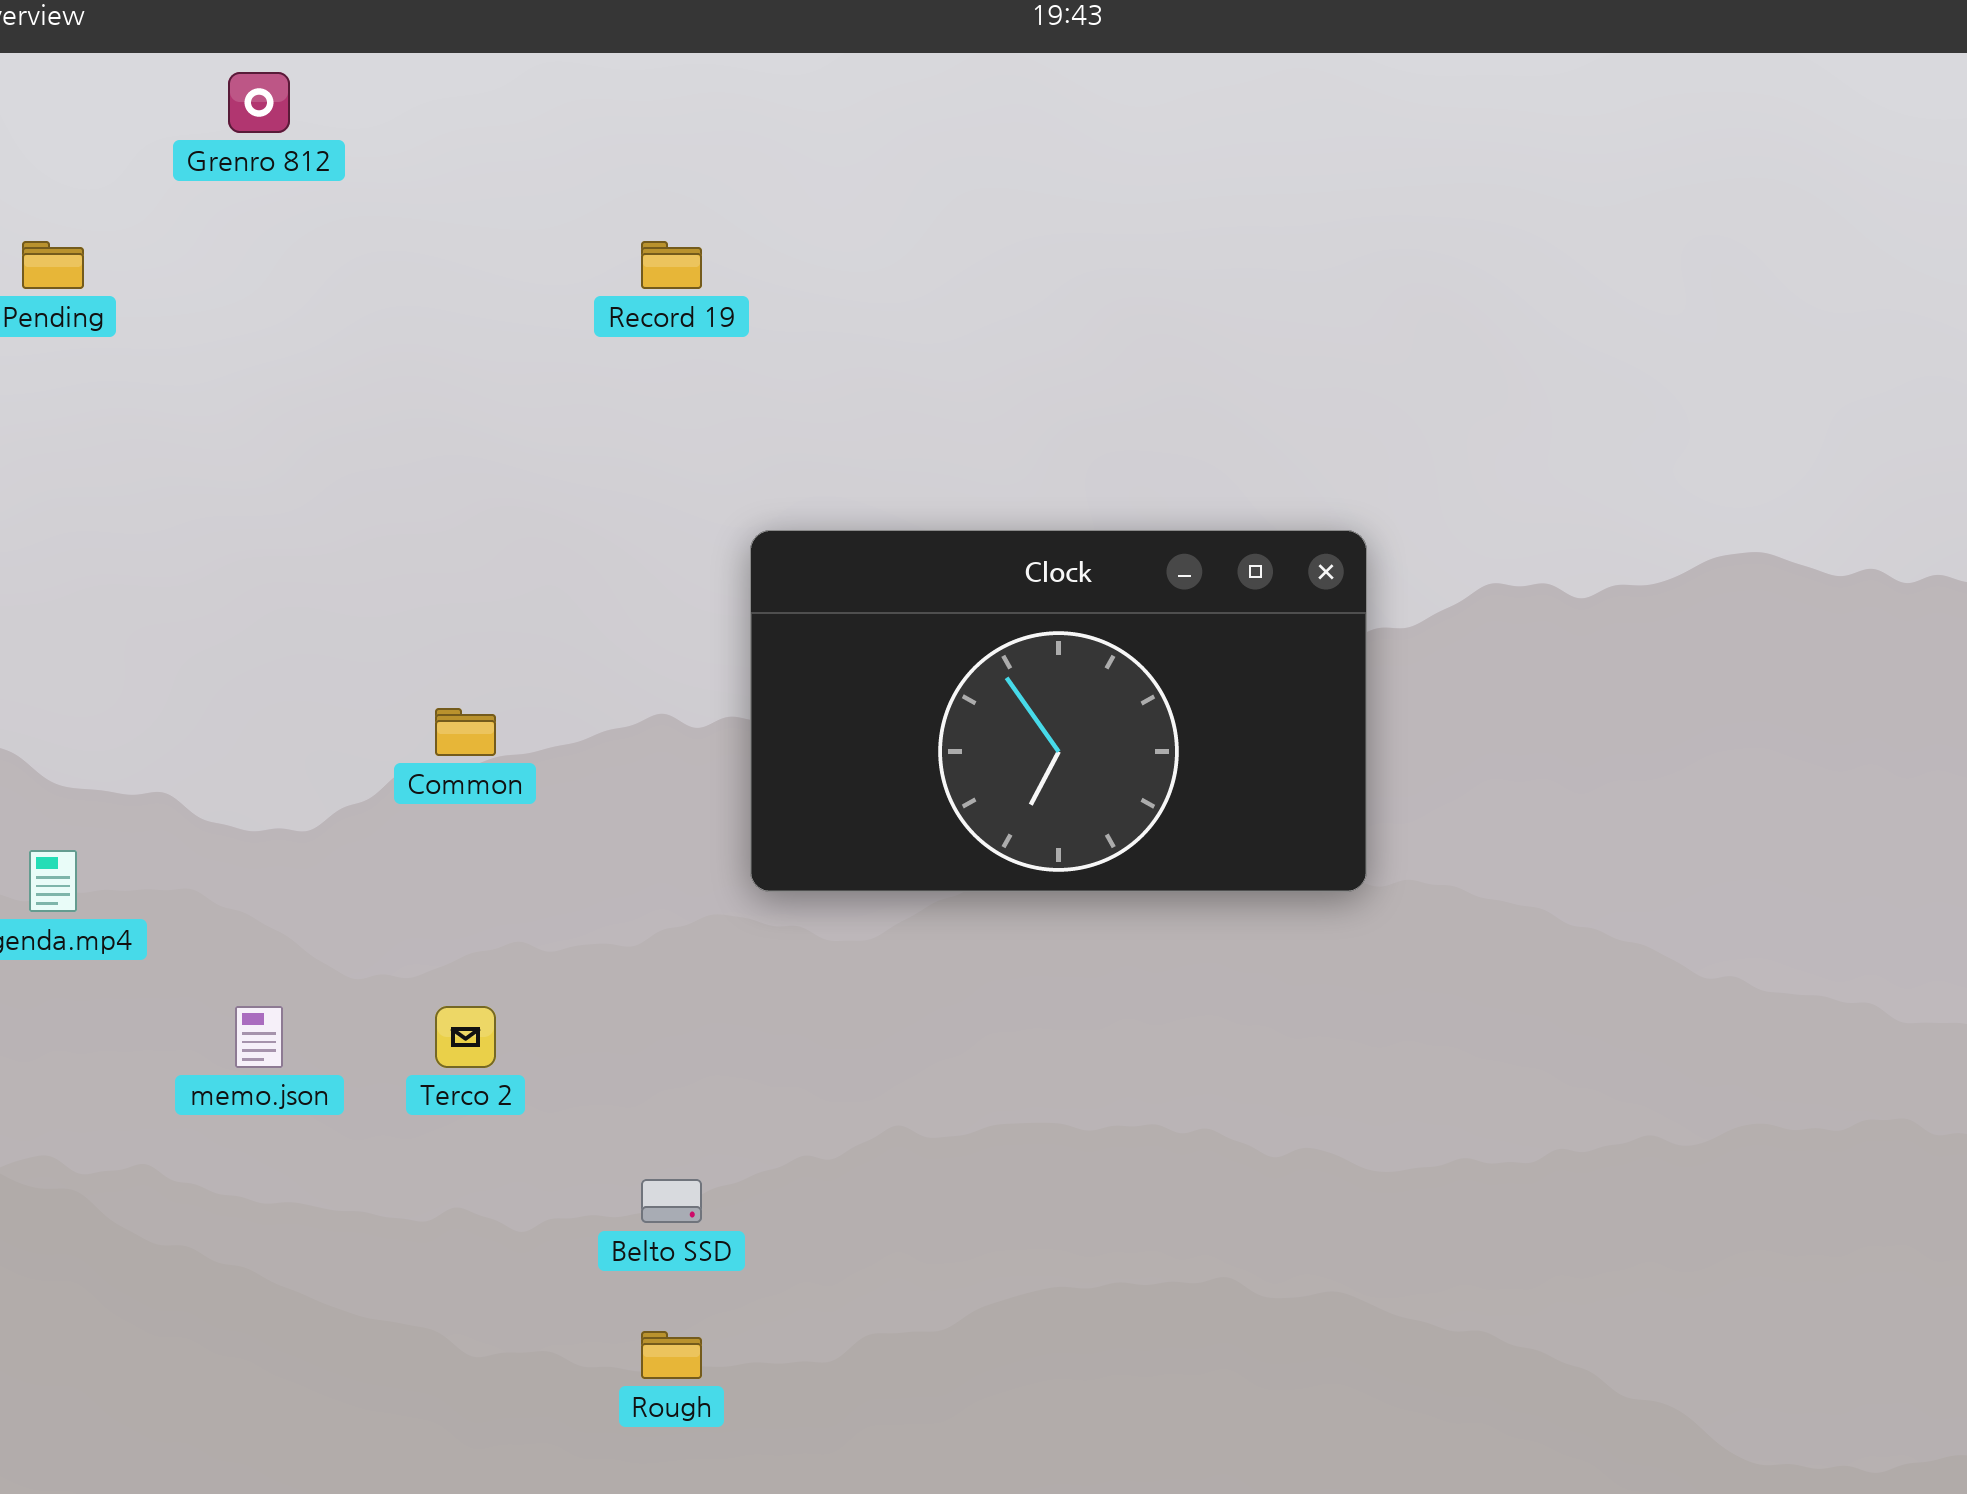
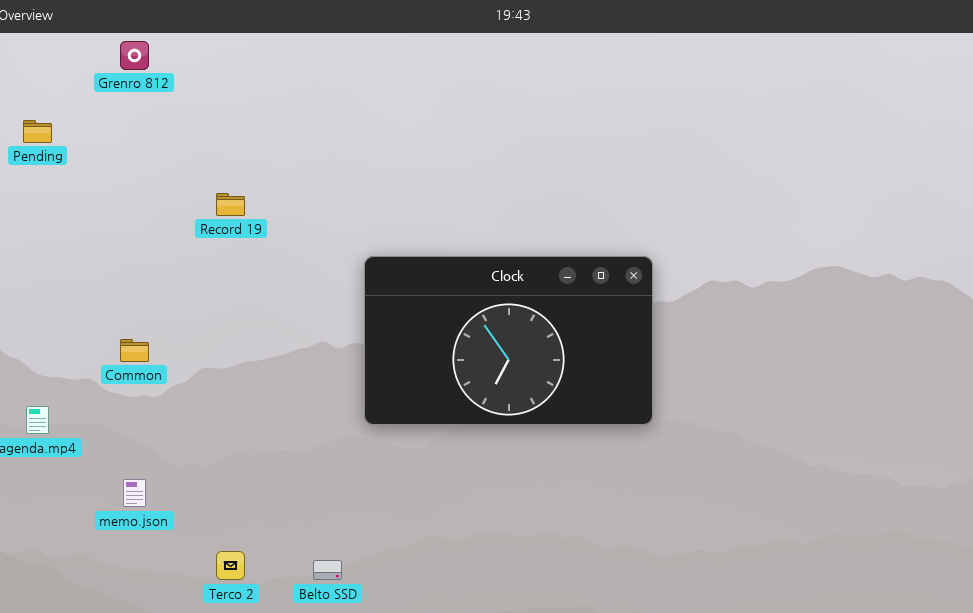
Record 19: [641,241,702,289] -> [216,193,245,216], moved
Common: [435,708,496,756] -> [120,339,149,362], moved
Terco 2: [435,1006,496,1068] -> [216,551,245,580], moved

